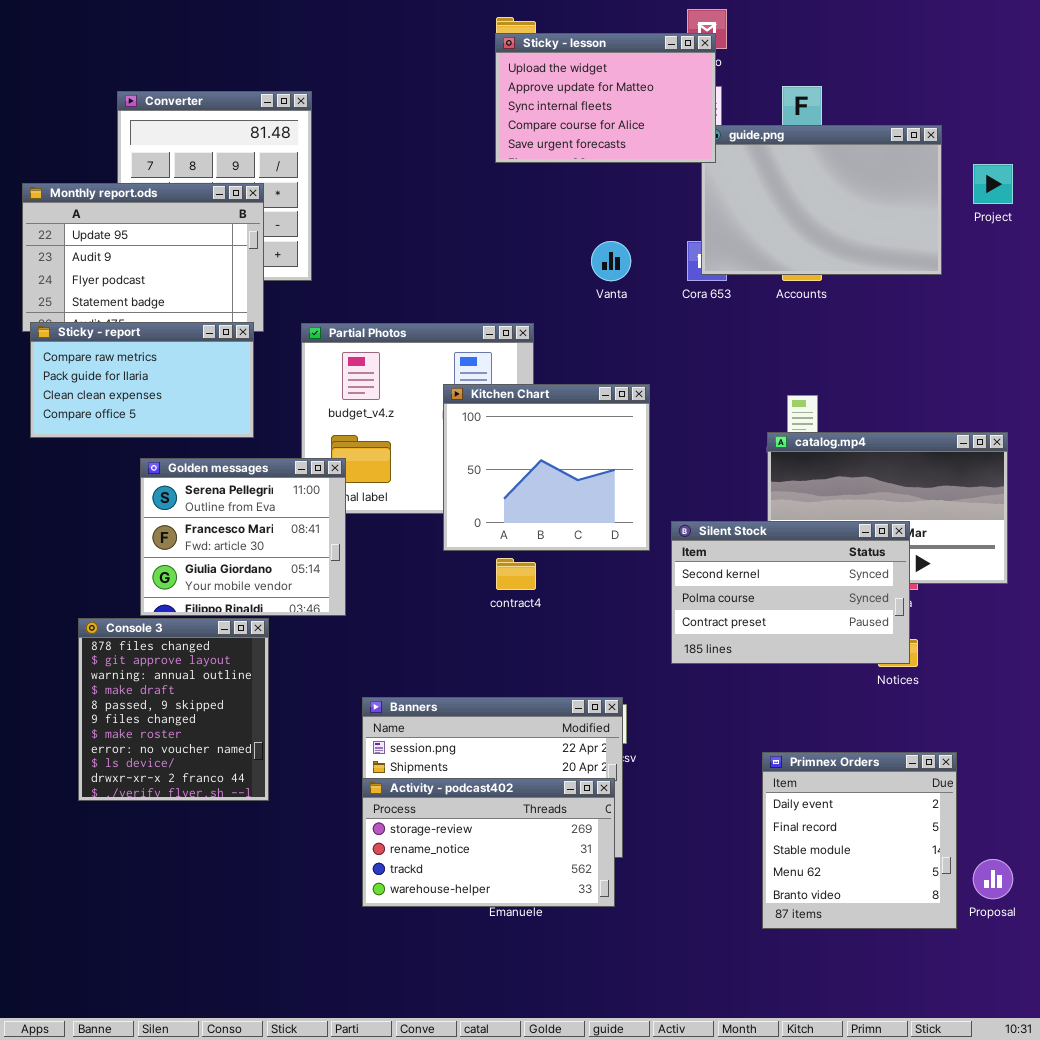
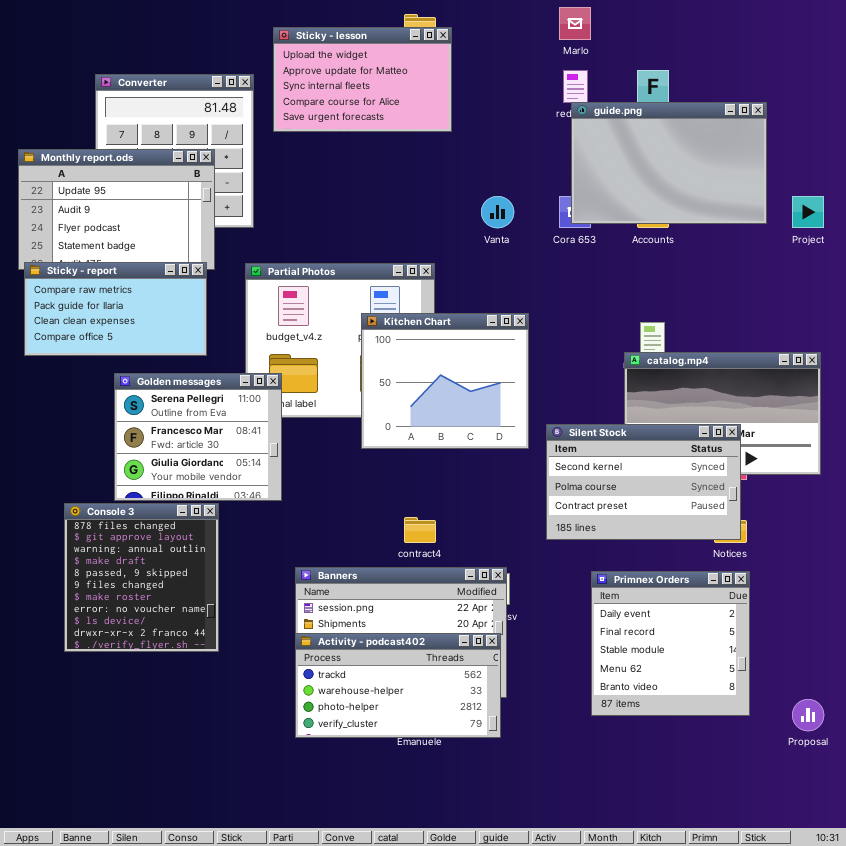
Sticky - lesson: [495,33,716,163] -> [273,27,452,132], moved
Project: [973,164,1013,204] -> [792,196,824,228], moved
contract4: [496,558,536,590] -> [404,517,436,543], moved
Primnex Orders: [762,752,957,929] -> [591,571,750,716], moved
Activity - podcast402: [362,778,615,907] -> [295,633,501,738], scrolled down 2 rows

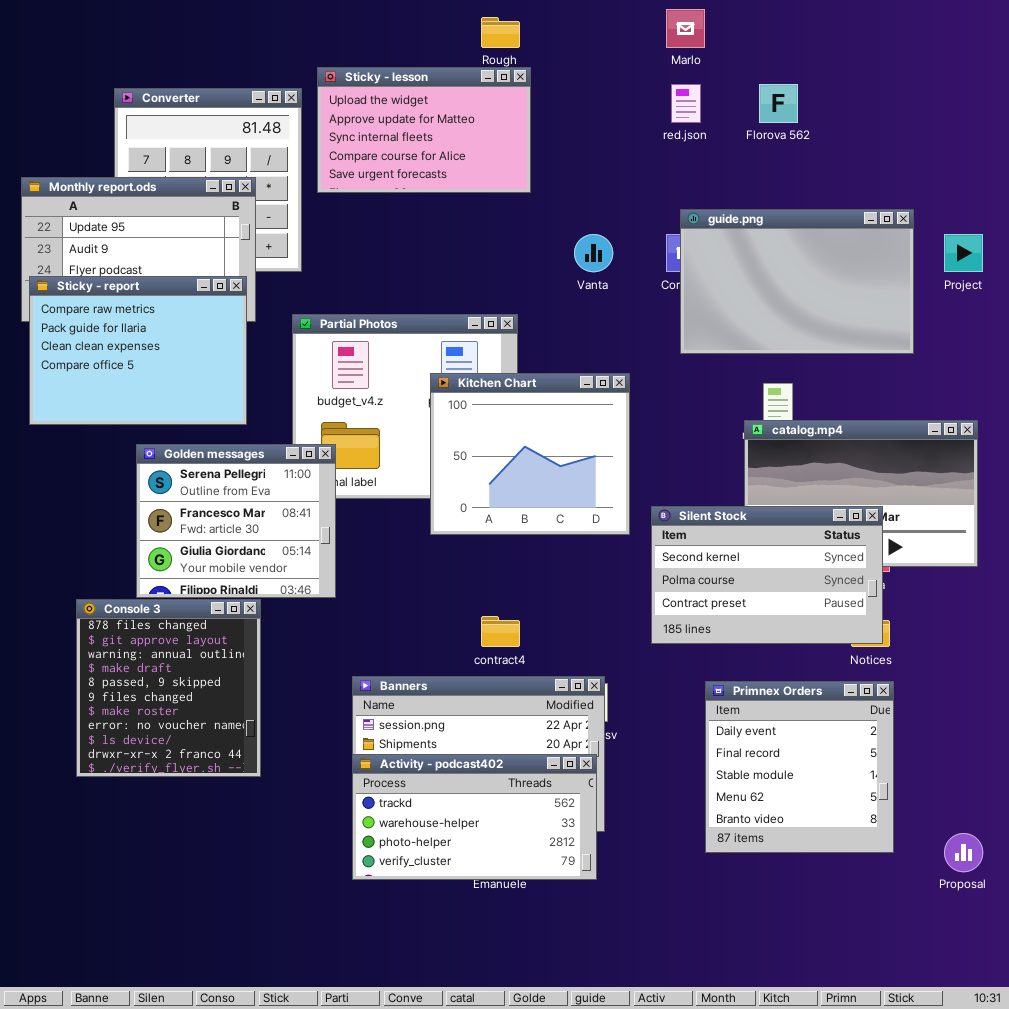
Sticky - lesson: [273,27,452,132] -> [317,67,531,193], moved
guide.png: [571,102,767,224] -> [680,209,914,354], moved
Sticky - report: [24,262,207,356] -> [29,276,247,425], resized

